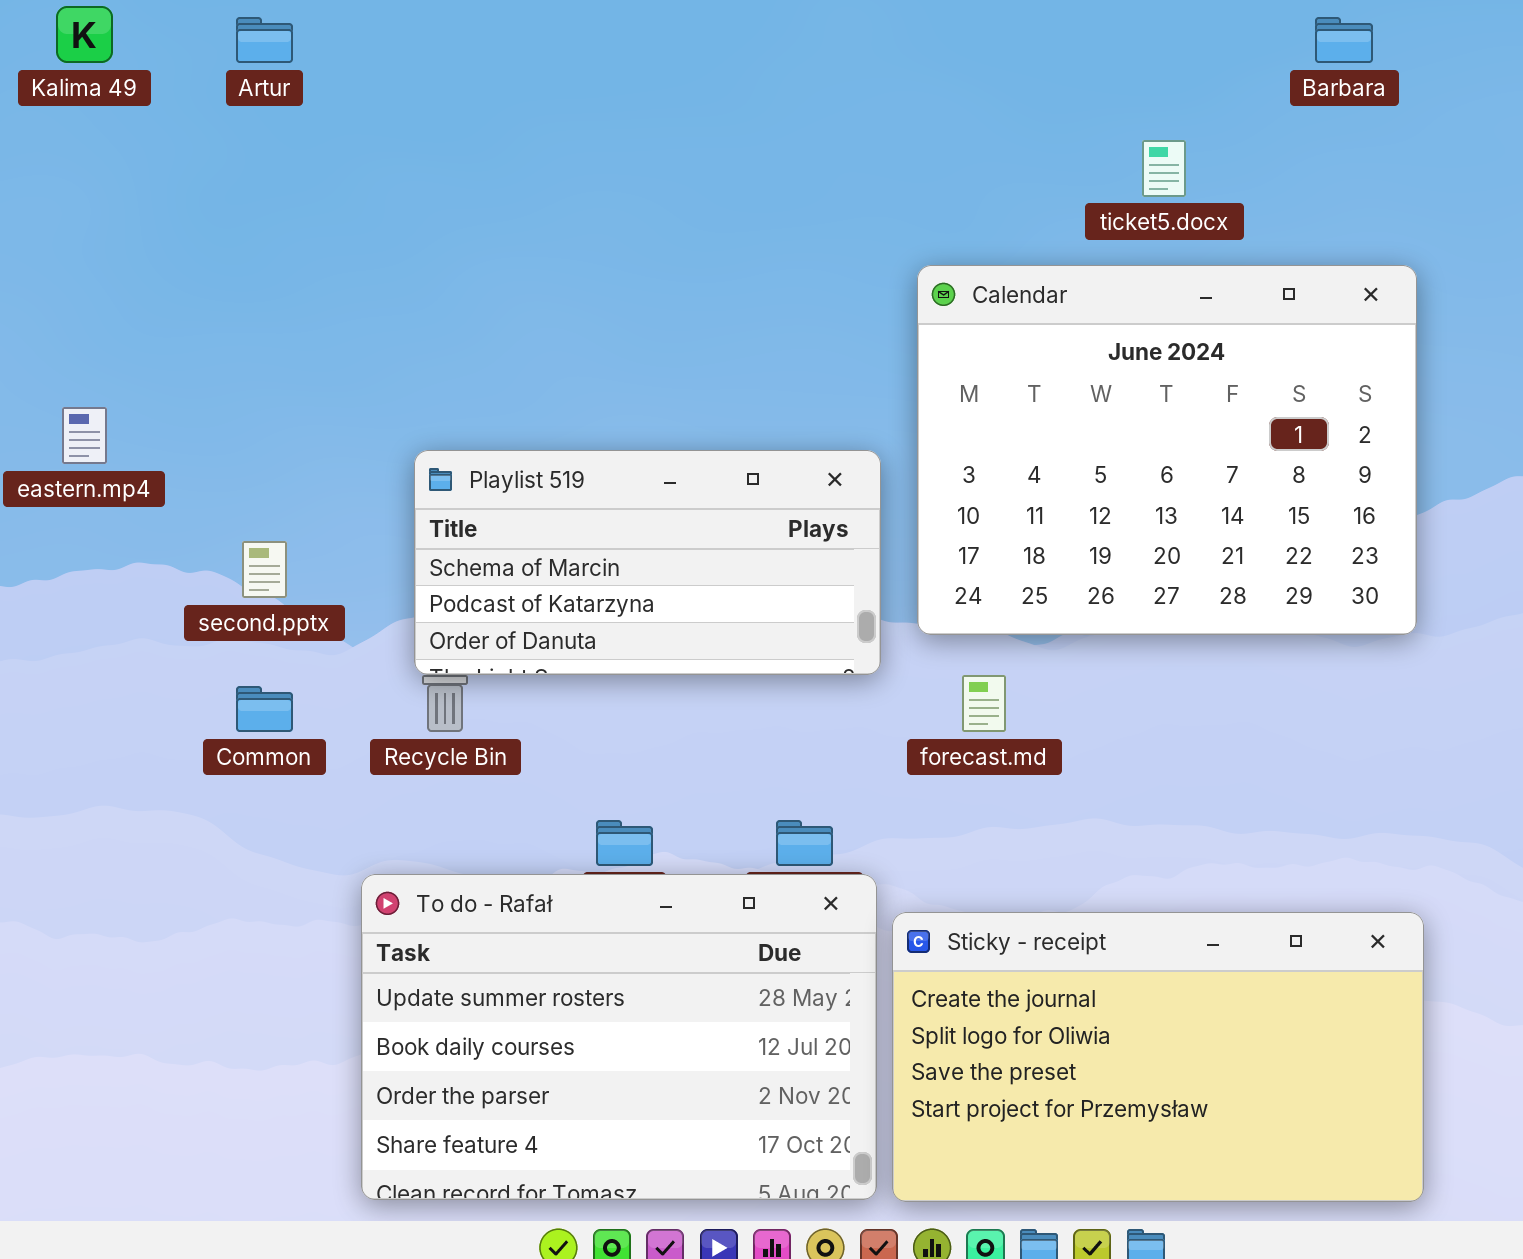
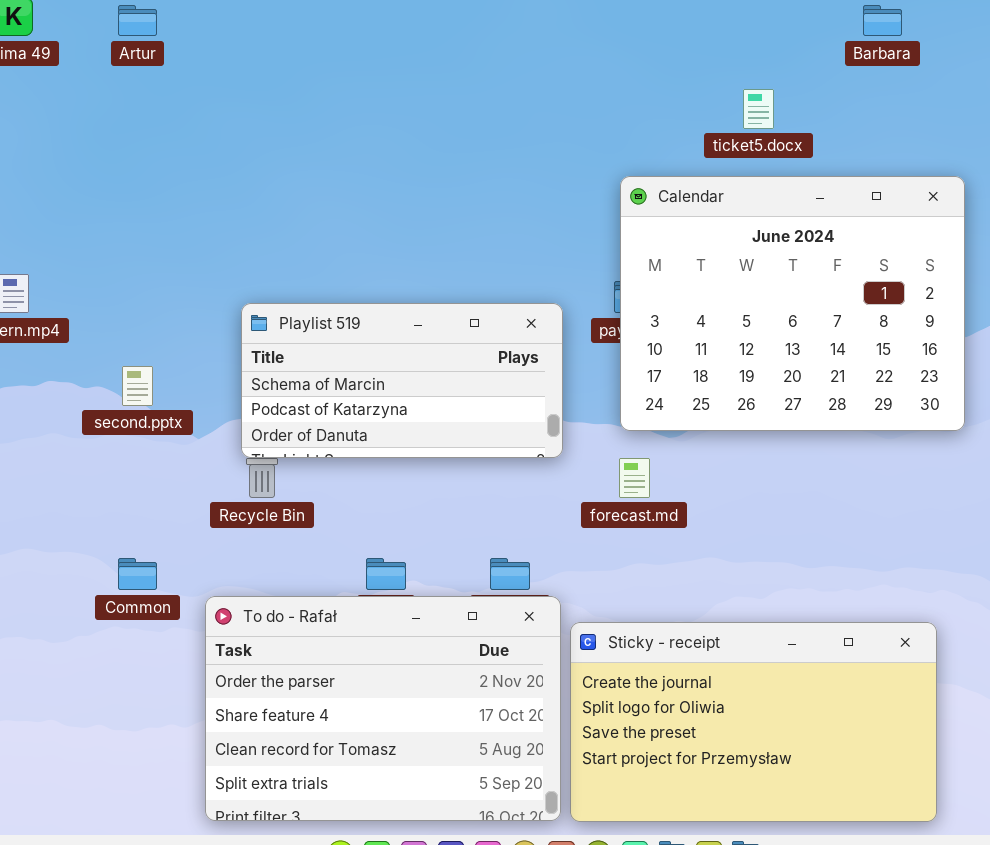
Calendar: [917,265,1417,635] -> [620,176,965,431], moved
Common: [236,686,293,732] -> [118,558,157,590], moved
To do - Rafał: [361,874,877,1200] -> [205,596,561,821], scrolled down 2 rows

